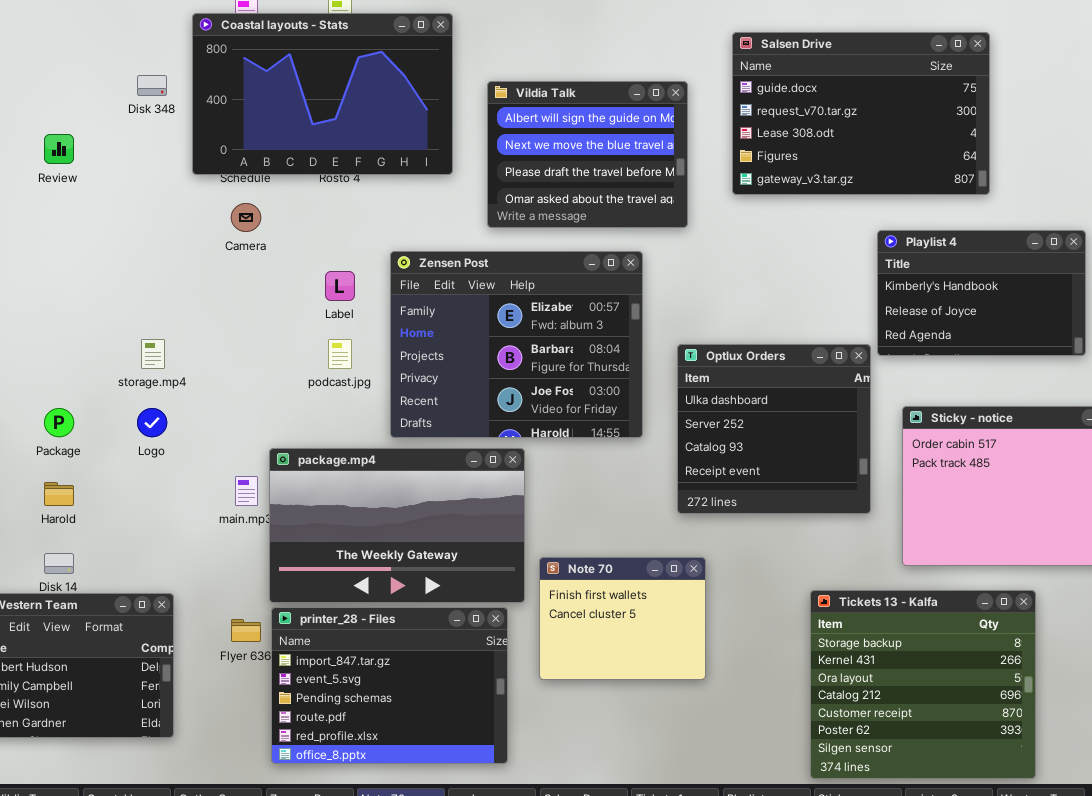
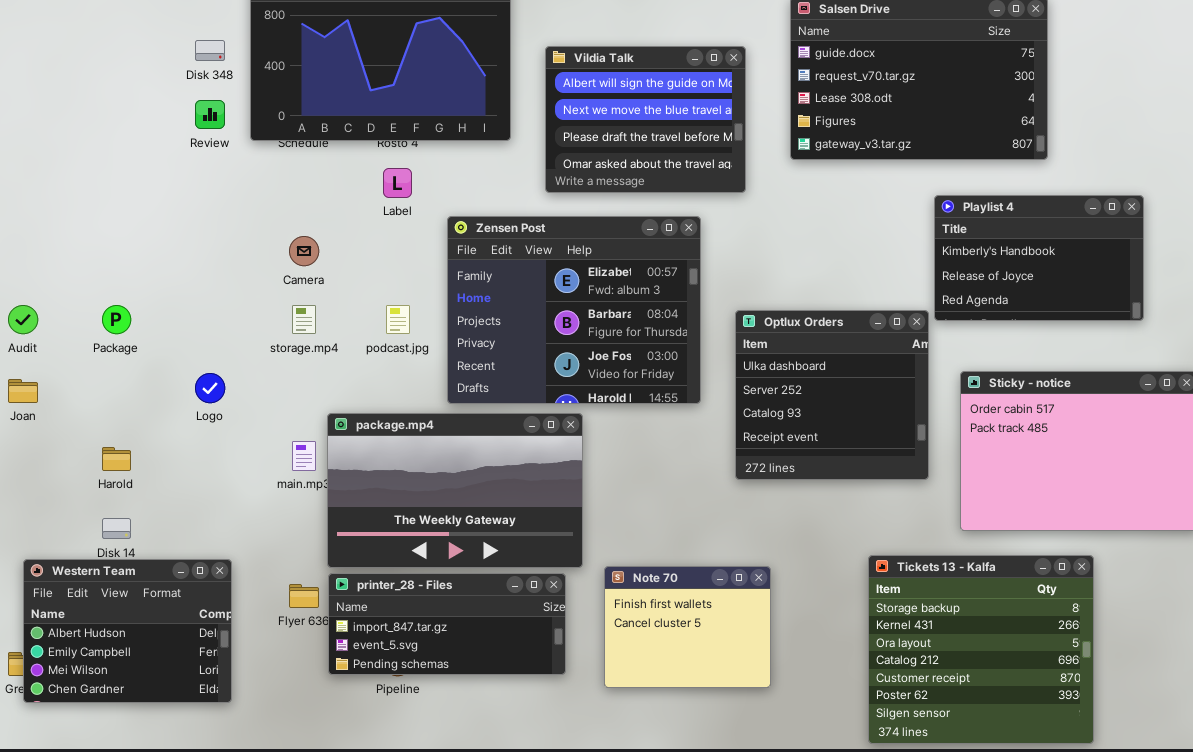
Review: [44,134,74,164] -> [195,100,225,129], moved
Camera: [231,203,261,232] -> [289,236,319,266], moved
Label: [325,271,355,301] -> [383,168,412,198], moved
storage.mp4: [141,339,165,369] -> [292,305,316,334], moved
Package: [44,408,74,437] -> [102,305,131,334], moved
Note 70: [539,557,706,680] -> [604,566,771,688], moved
printer_28 - Files: [271,607,508,764] -> [328,573,566,675], resized

